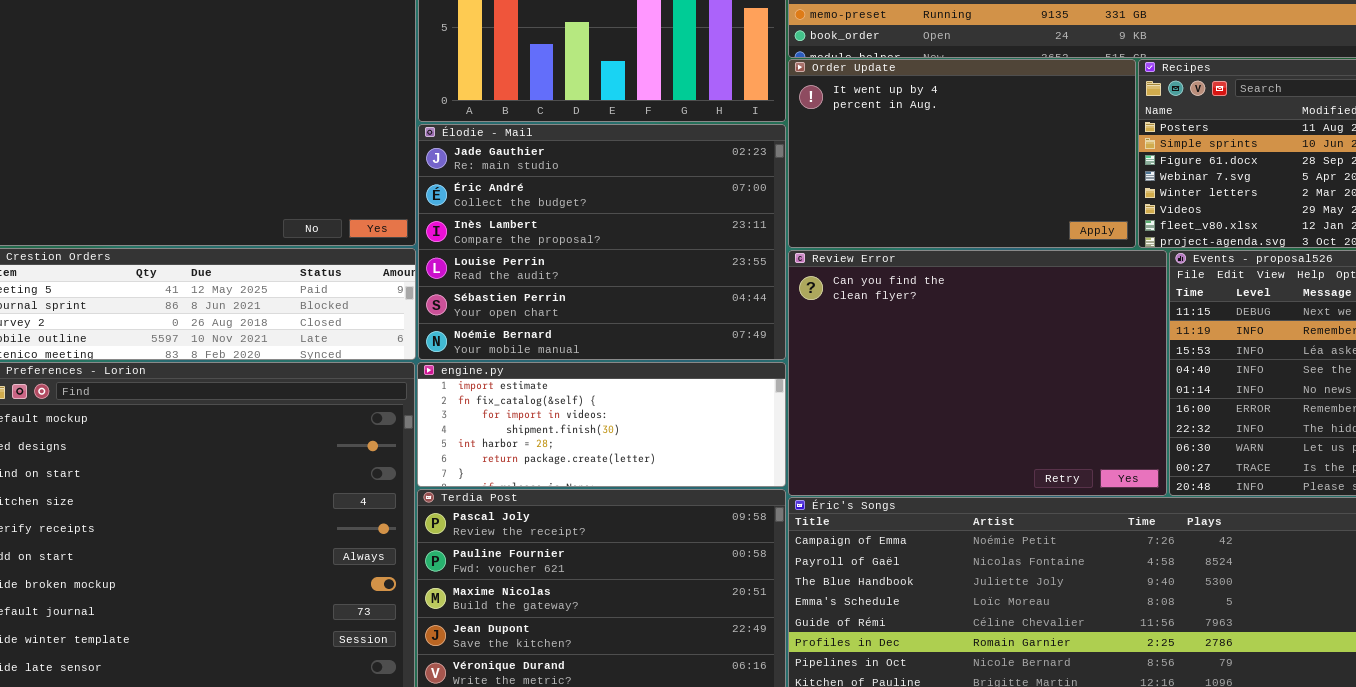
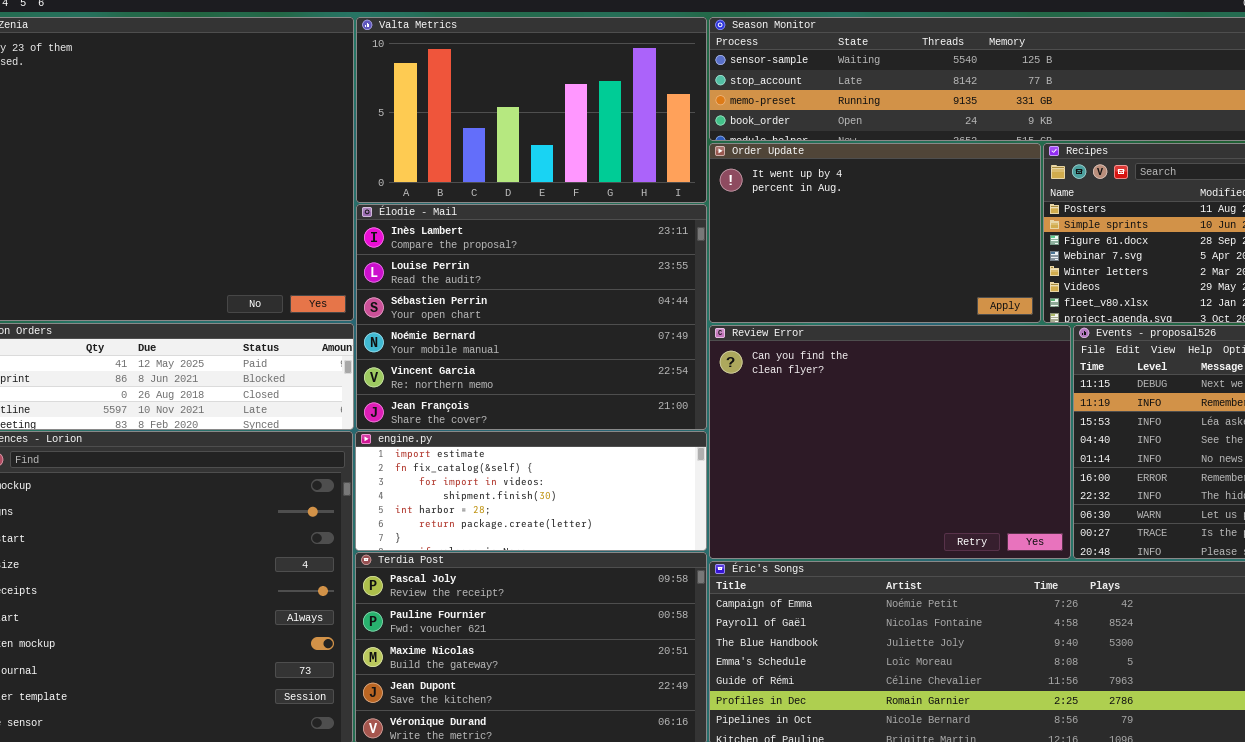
Élodie - Mail: [418,124,786,360] -> [356,204,707,430], scrolled down 2 rows

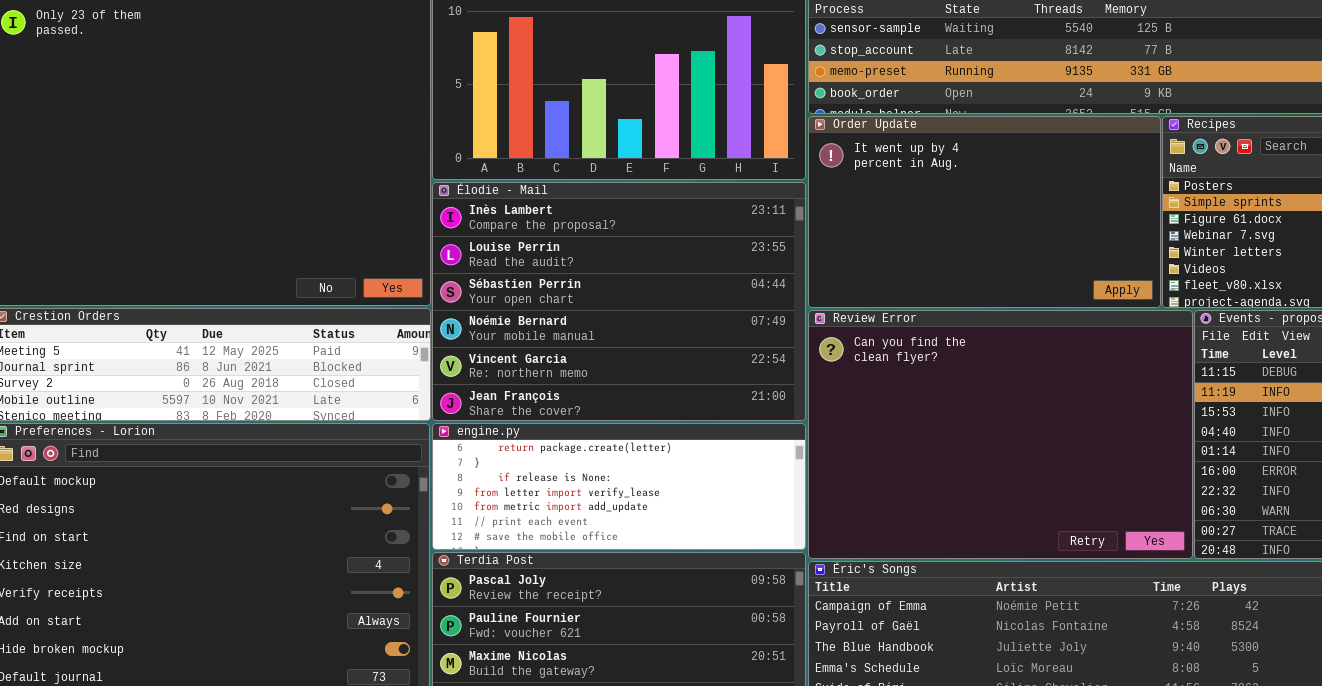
engine.py: [355,431,707,551] -> [432,423,806,550], scrolled down 5 rows

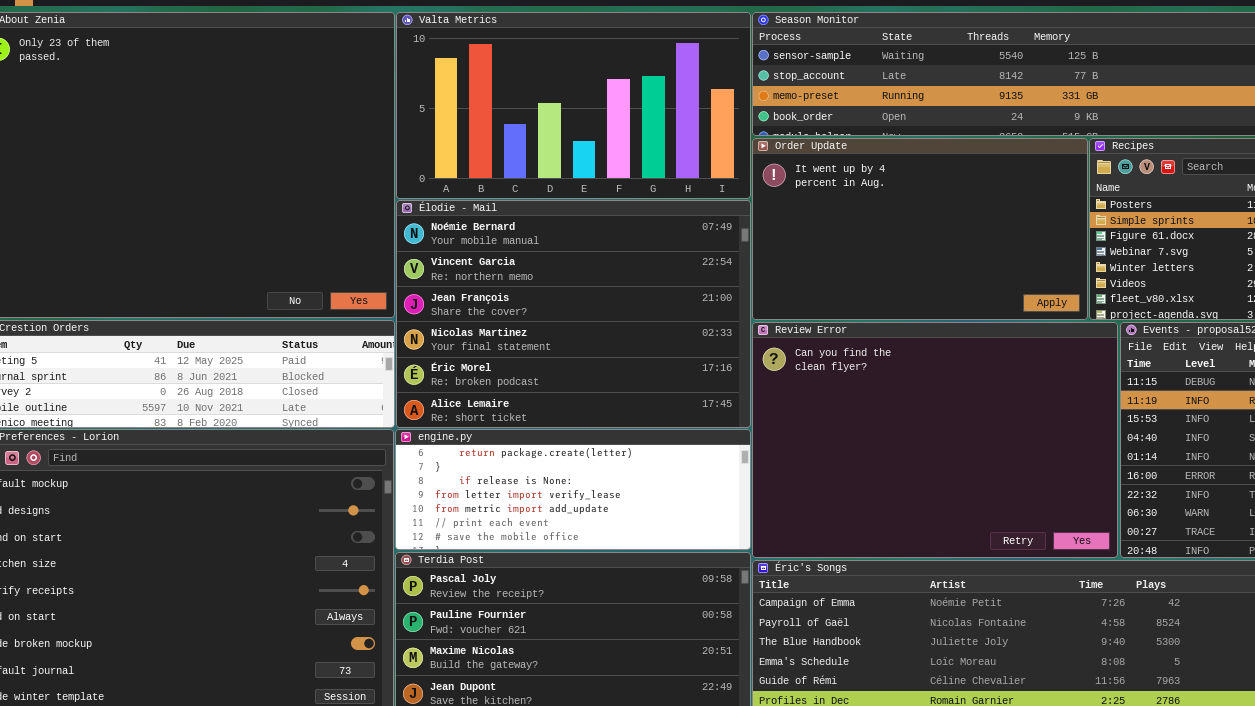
Élodie - Mail: [432,182,806,421] -> [396,200,751,428], scrolled down 3 rows

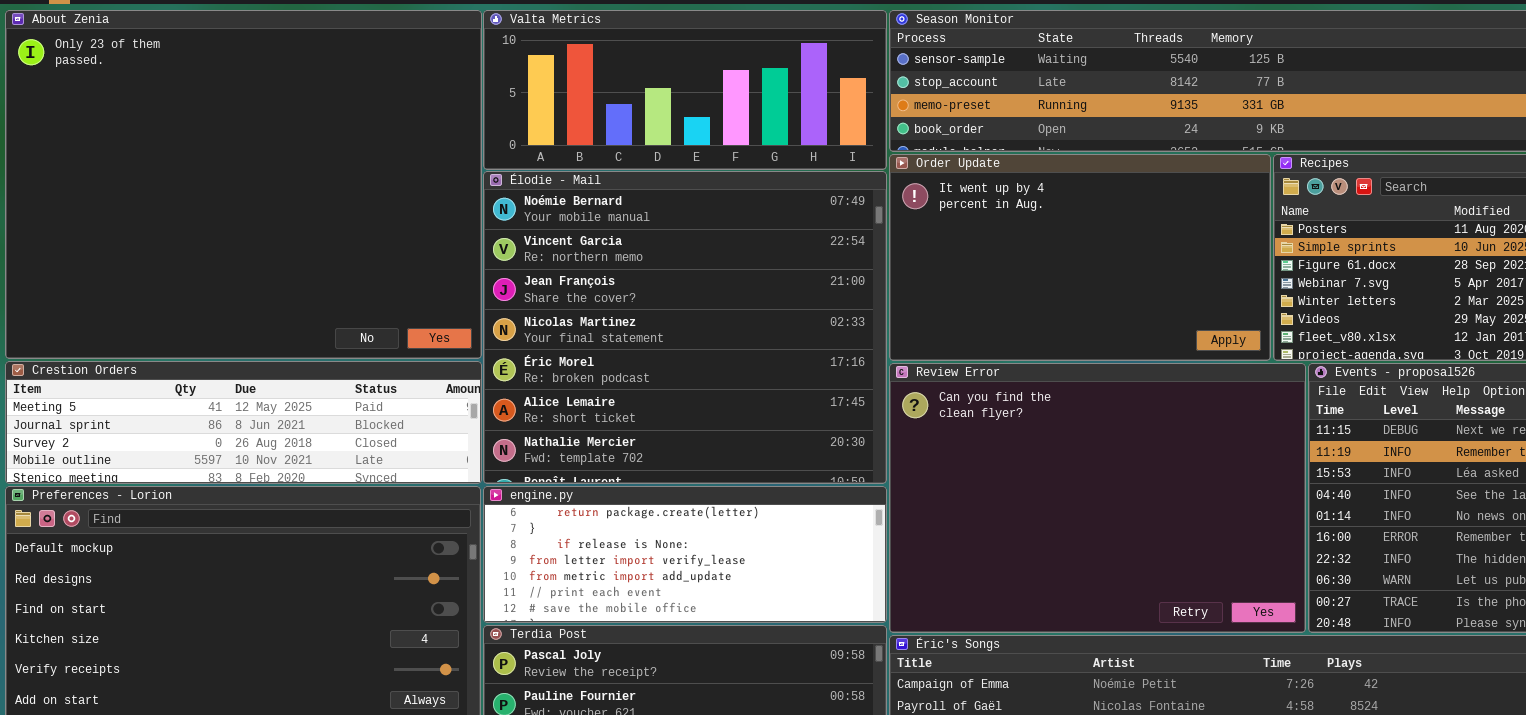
Valta Metrics: [396,12,751,199] -> [483,10,887,170], resized
Élodie - Mail: [396,200,751,428] -> [483,171,887,484], resized

